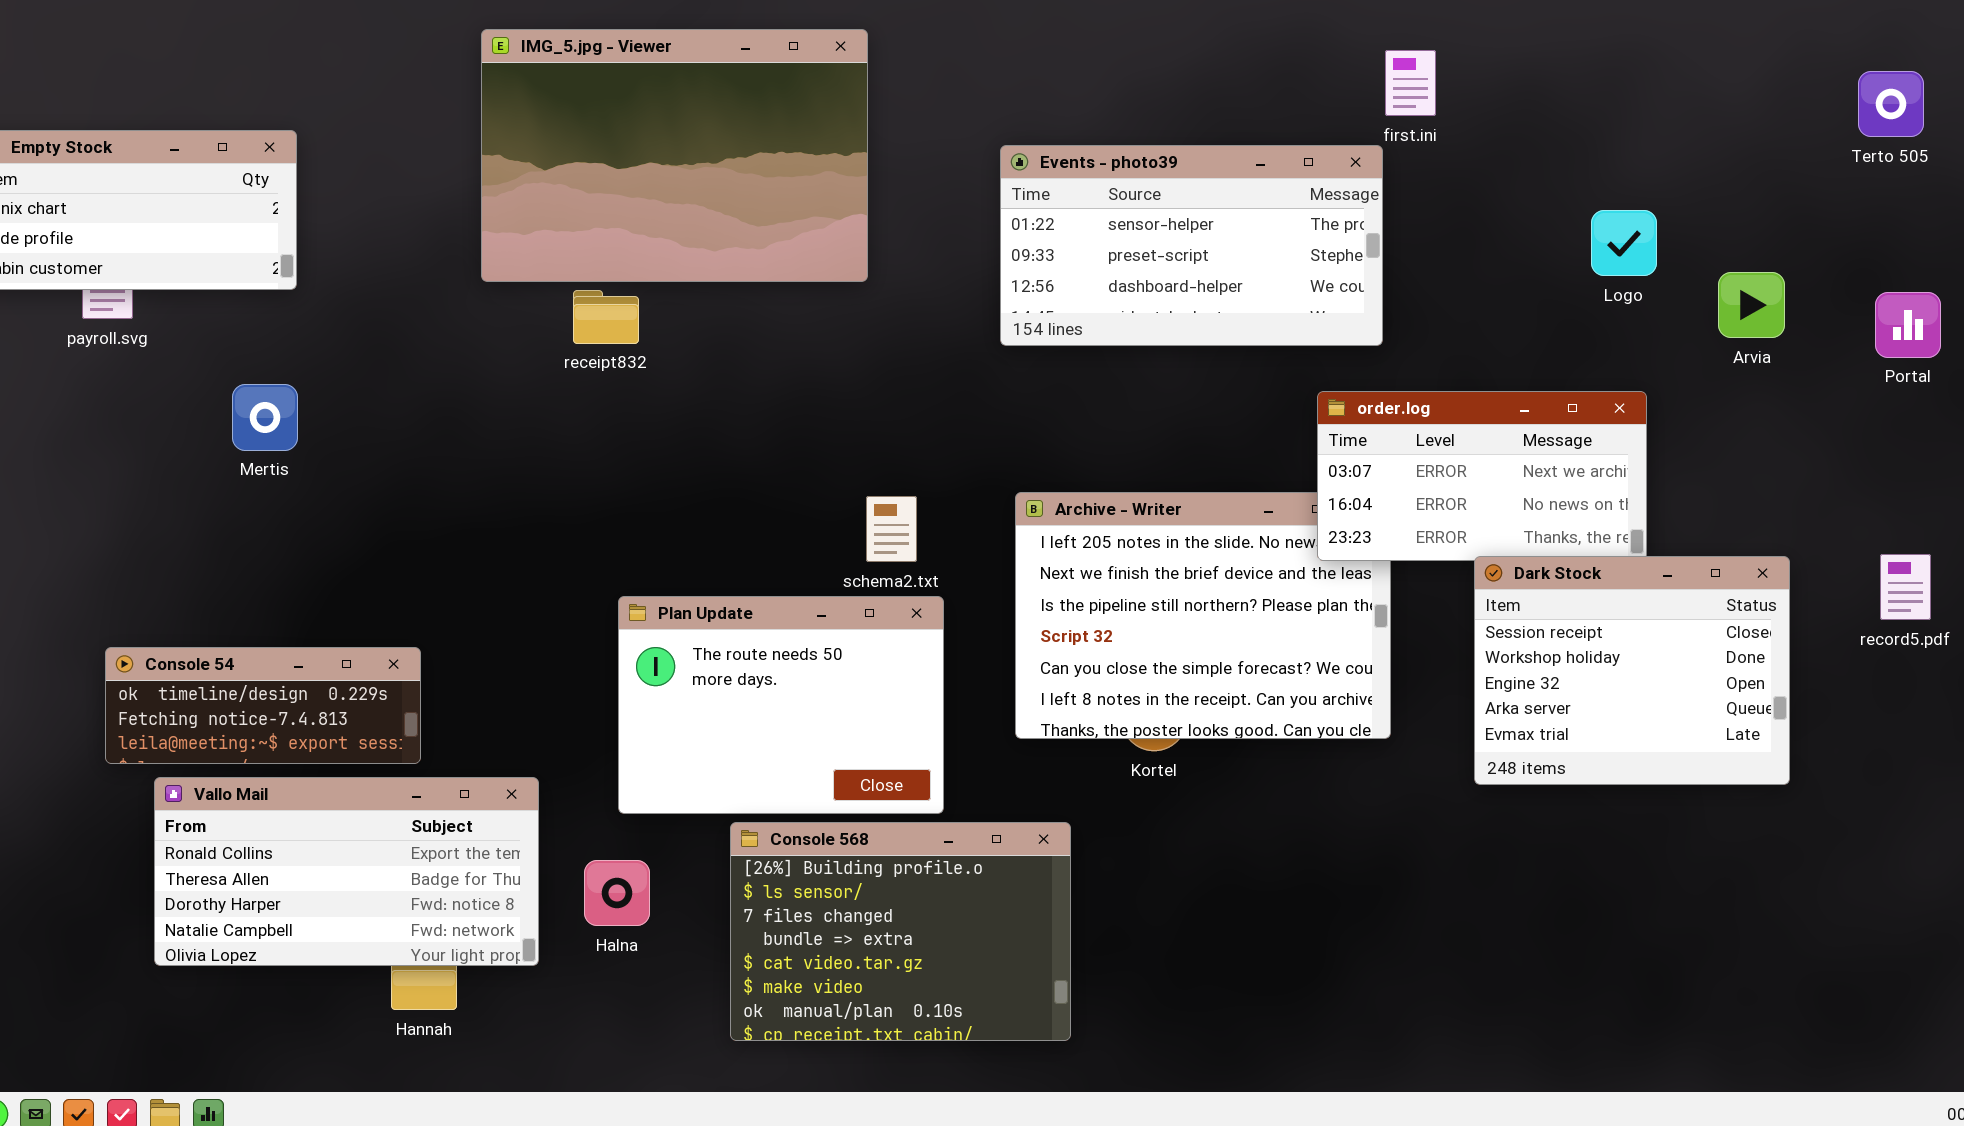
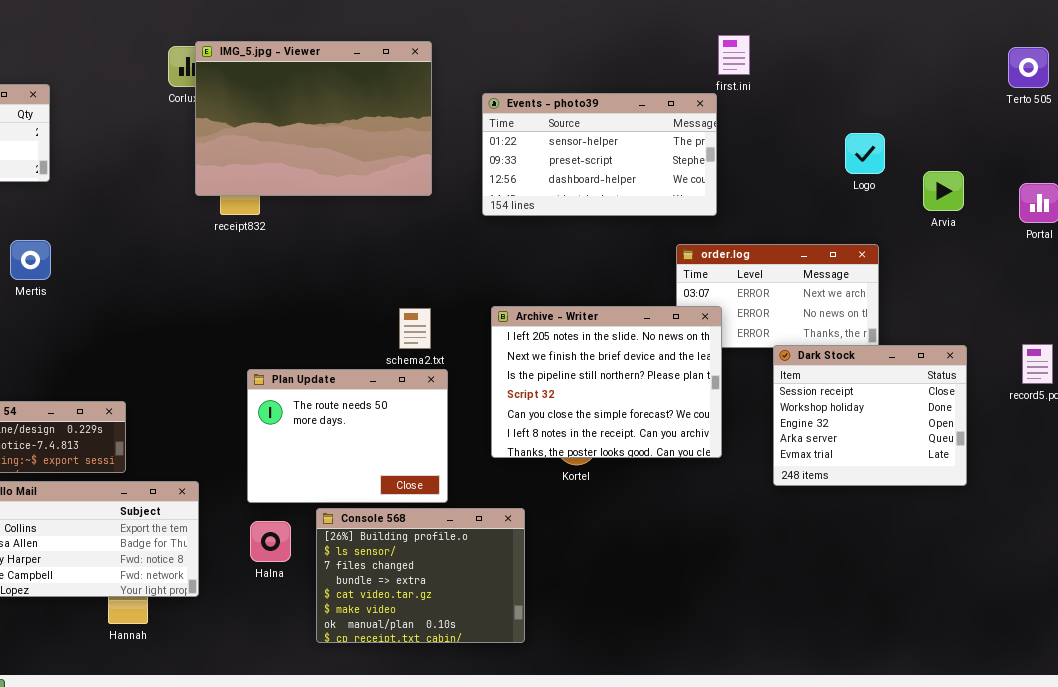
IMG_5.jpg - Viewer: [481,29,868,282] -> [195,41,432,196], moved
Archive - Writer: [1015,492,1391,739] -> [491,306,722,458], raised
Halna: [584,860,650,926] -> [250,521,291,562], moved

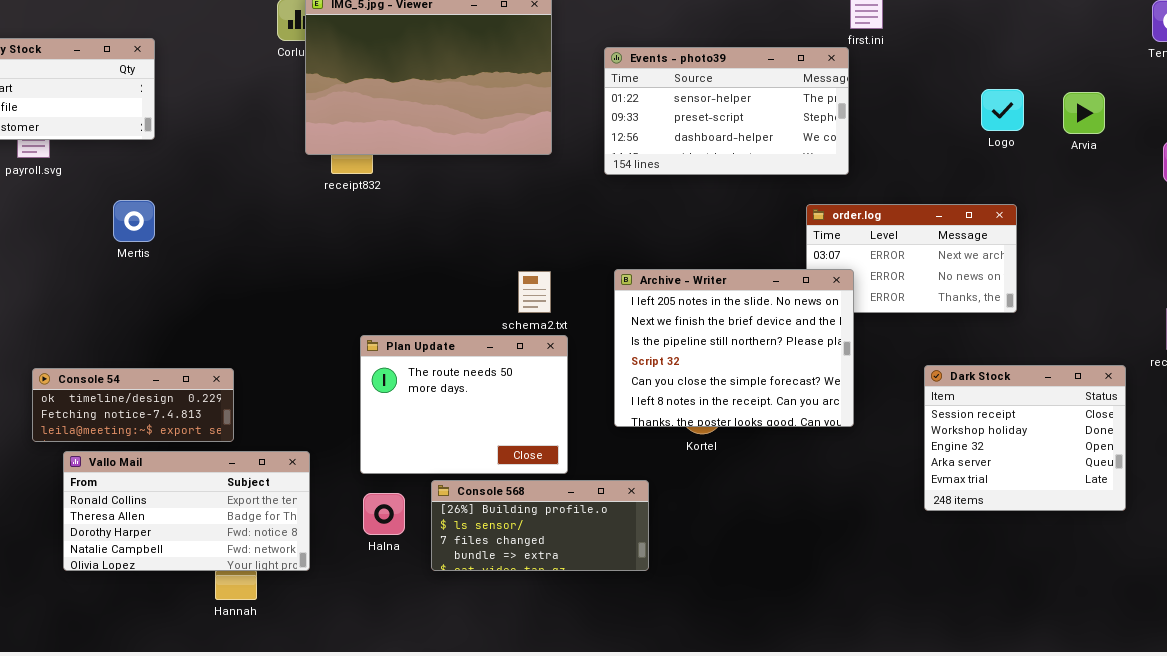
Arvia: [923,171,964,211] -> [1063,92,1105,134], moved
Dark Stock: [773,345,967,486] -> [924,365,1126,511], moved
Console 568: [316,508,525,643] -> [431,480,649,571], resized

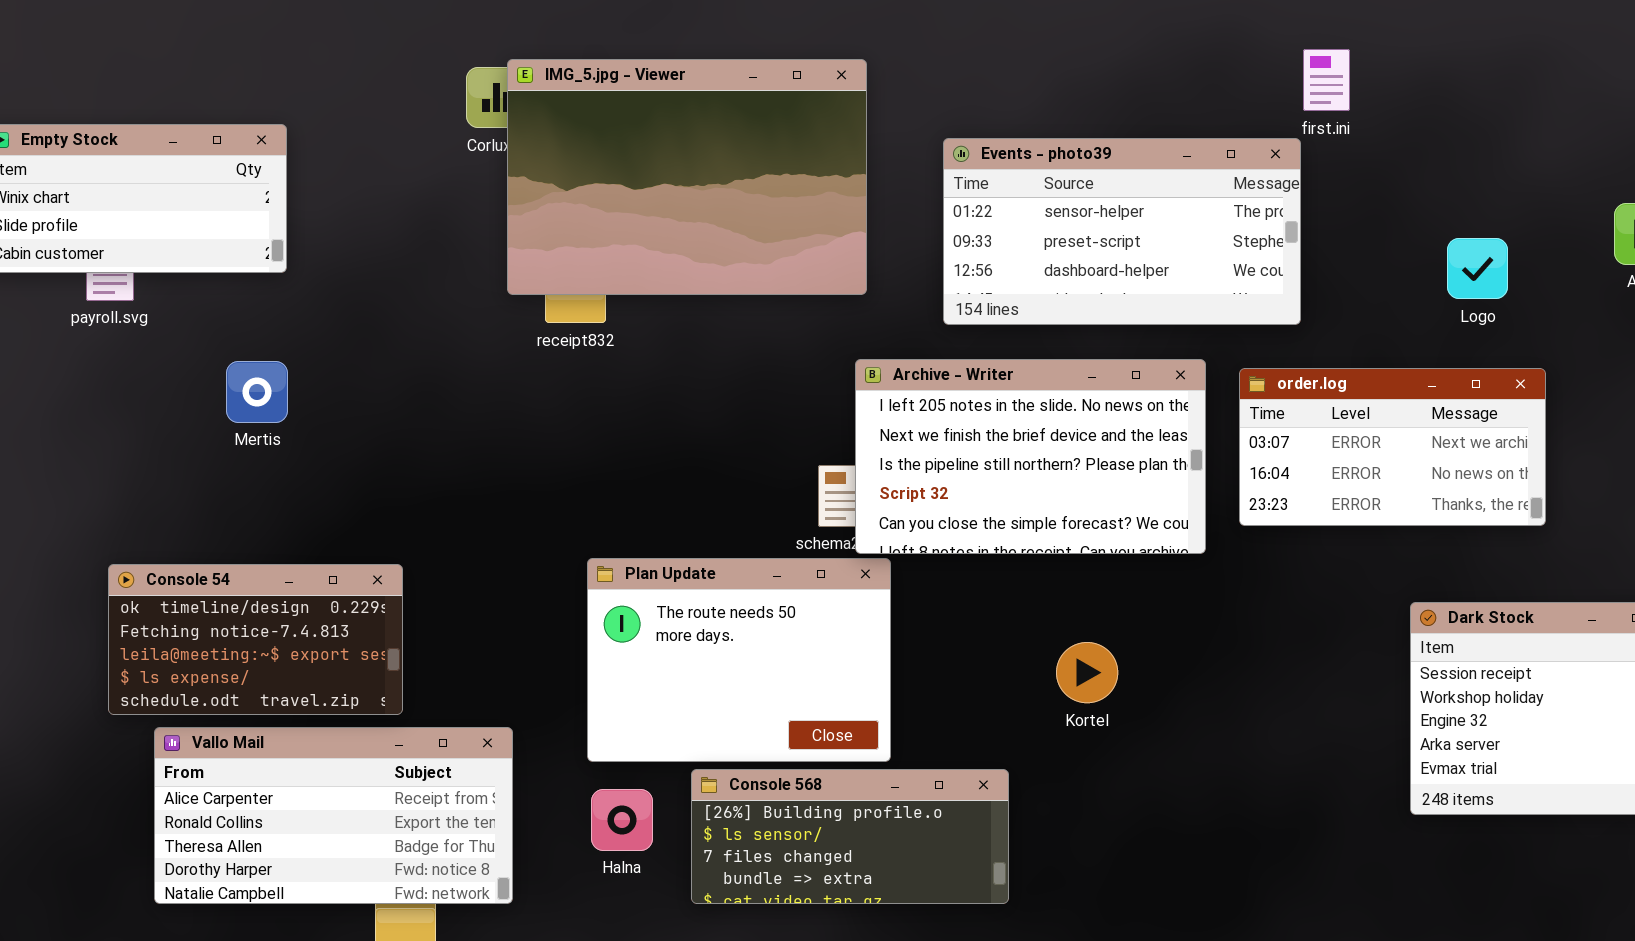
Logo: [981,89,1024,131] -> [1447,238,1508,299], moved
Archive - Writer: [614,269,854,427] -> [855,359,1206,554], moved, resized
Console 54: [32,368,234,442] -> [108,564,403,715], resized
Vallo Mail: [63,451,310,571] -> [154,727,513,904], scrolled up 1 row

